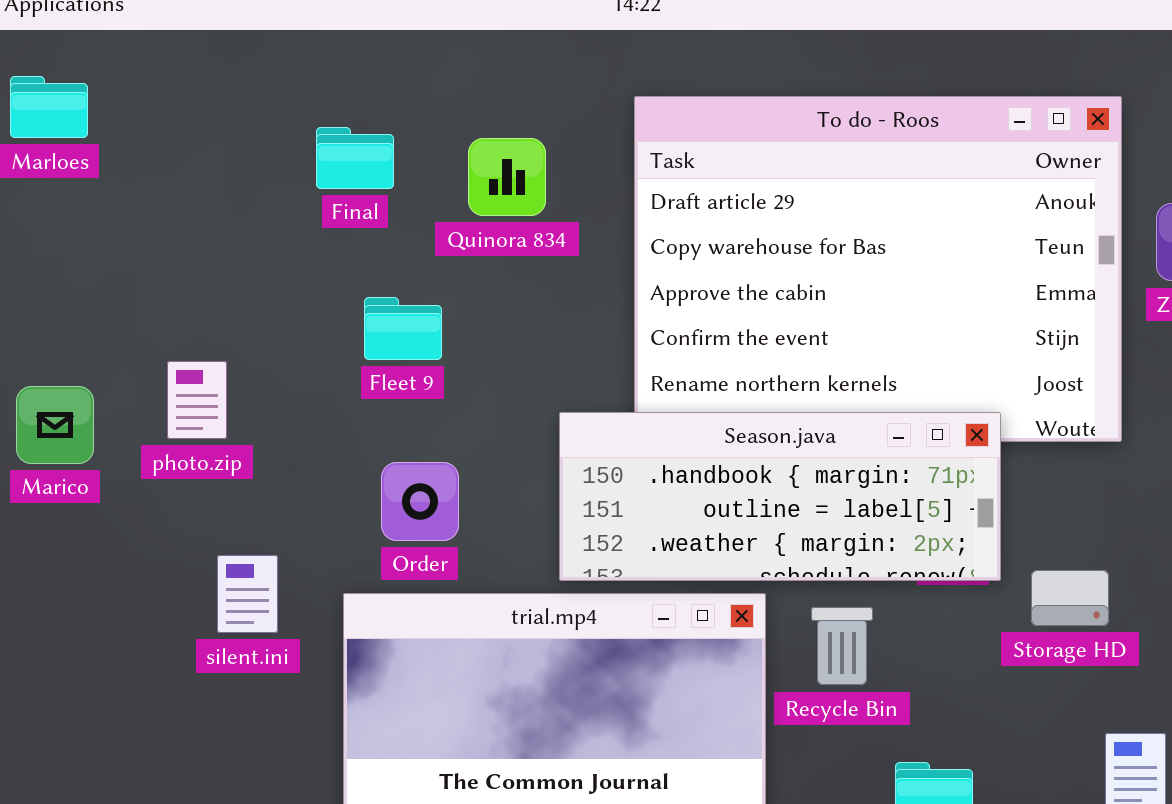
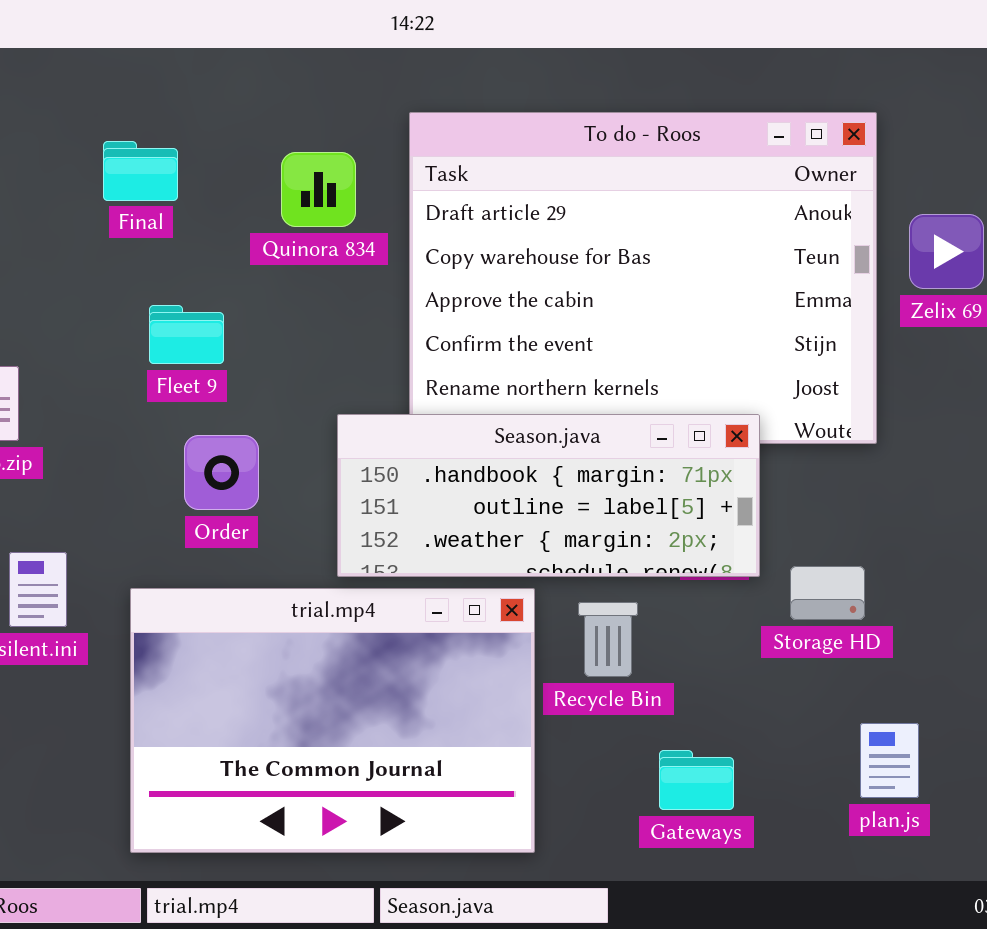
Quinora 834: [468,138,546,216] -> [281,152,356,227], moved
Order: [381,462,459,541] -> [184,435,259,510], moved

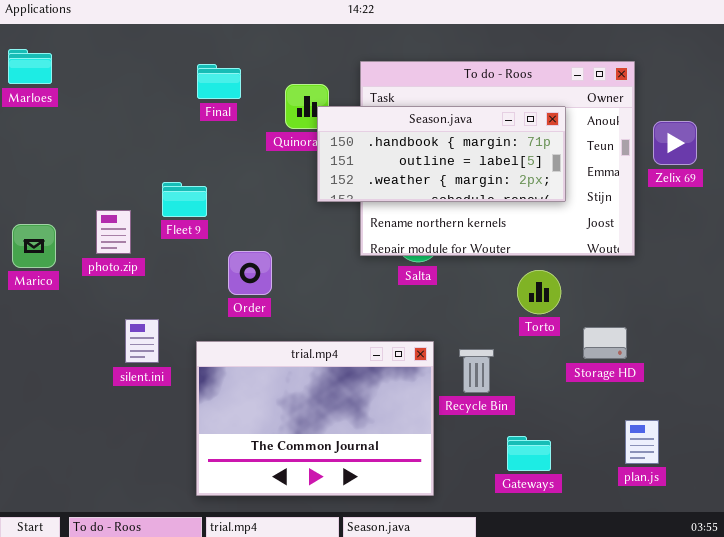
Final: [103,141,178,201] -> [197,64,241,99], moved
Fleet 9: [149,305,224,364] -> [162,182,207,217], moved
Season.java: [337,414,760,577] -> [317,106,566,202], moved

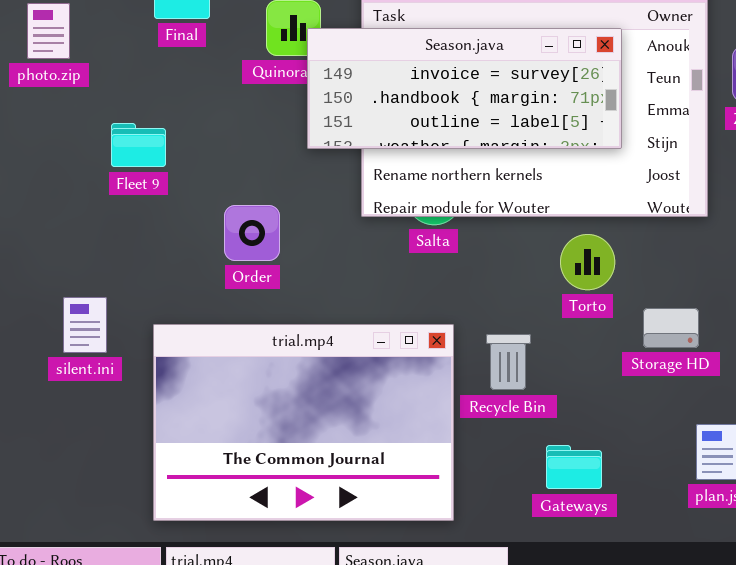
Season.java: [317,106,566,202] -> [307,28,622,149], scrolled up 1 row
photo.zip: [96,210,131,254] -> [27,3,70,59], moved
Order: [228,251,272,295] -> [224,205,280,261], moved

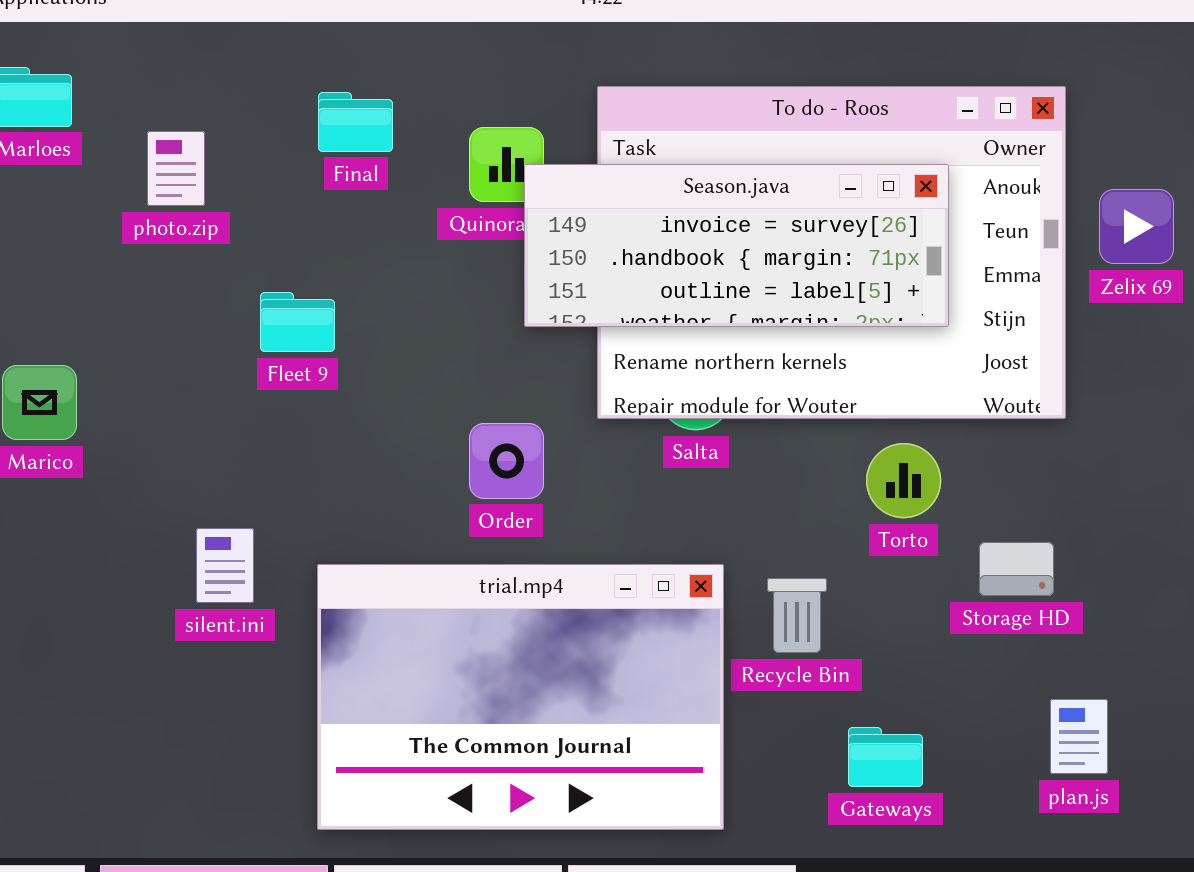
Order: [224,205,280,261] -> [469,423,544,499], moved

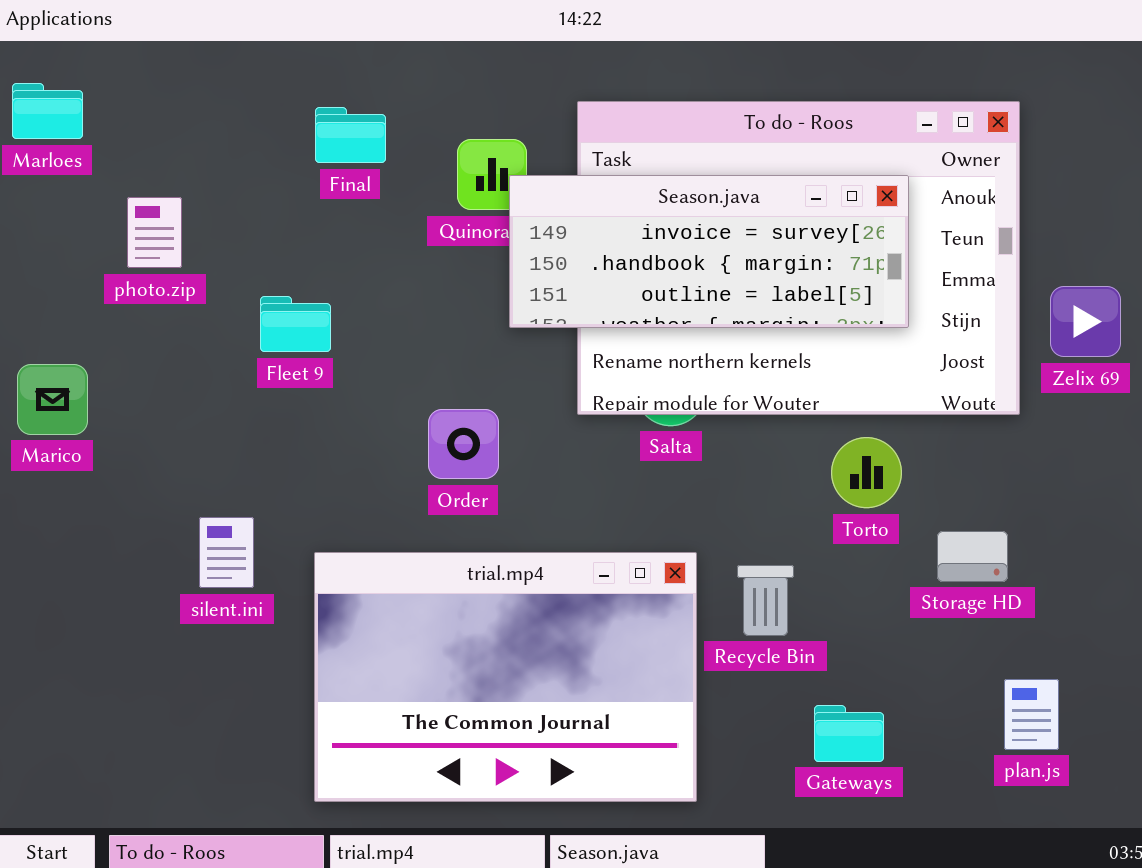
photo.zip: [147,131,205,206] -> [127,197,182,268], moved
Zelix 69: [1099,189,1174,264] -> [1050,286,1121,357], moved
Order: [469,423,544,499] -> [428,409,499,479], moved

